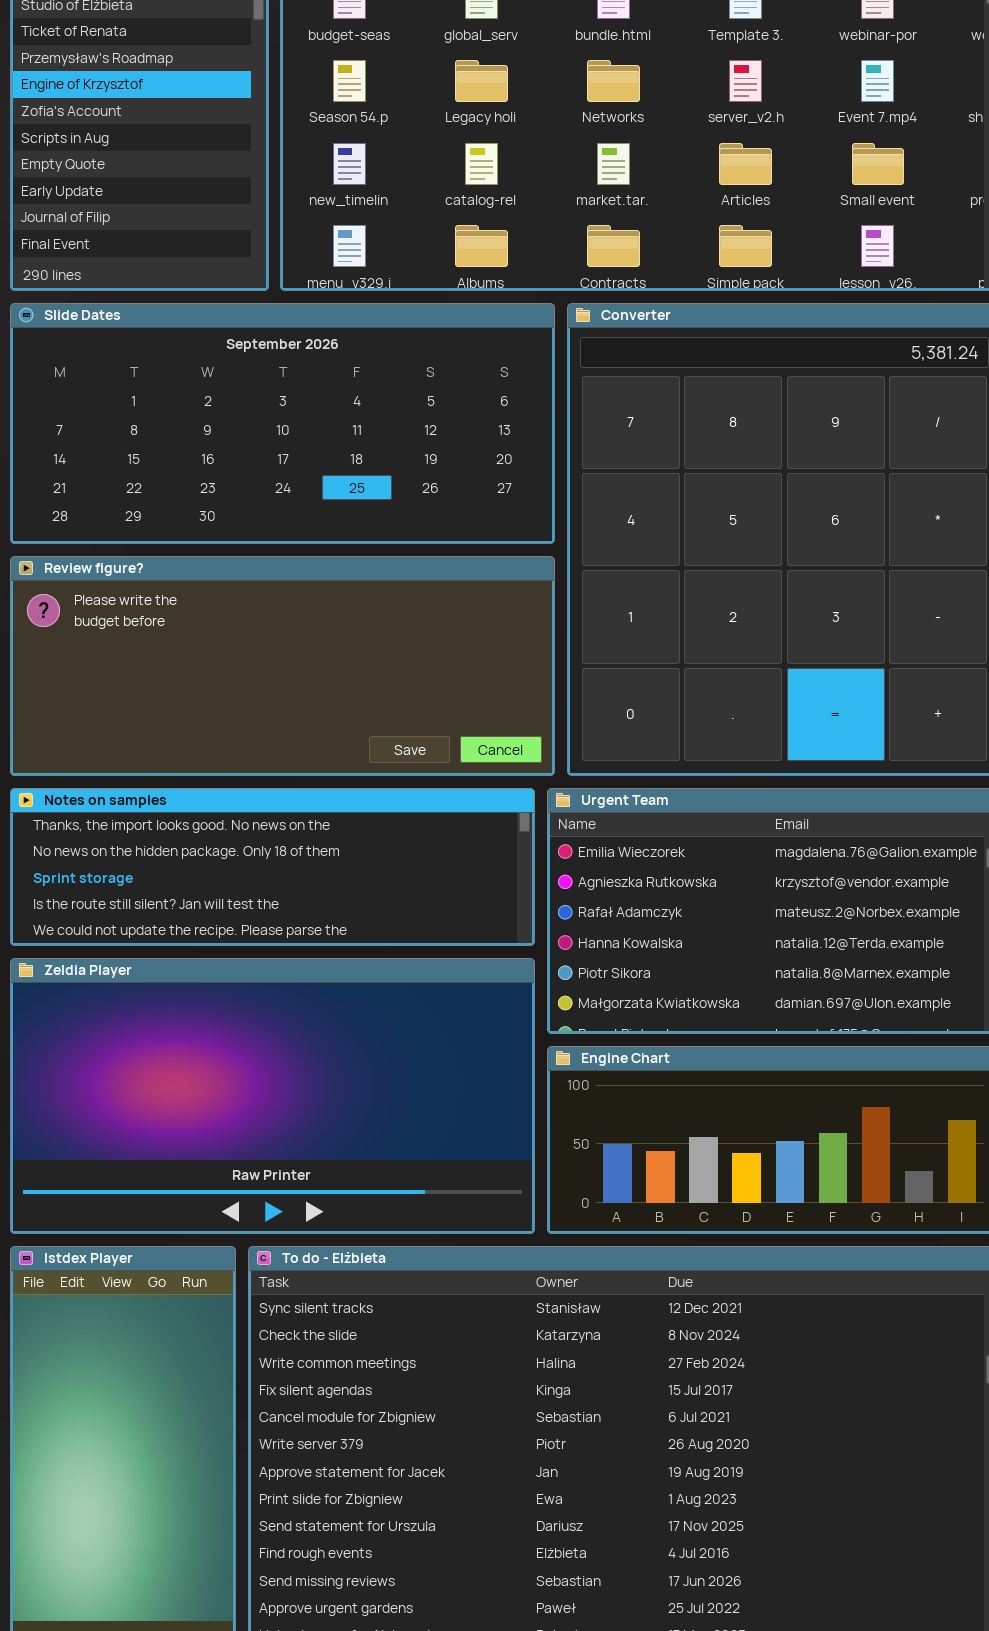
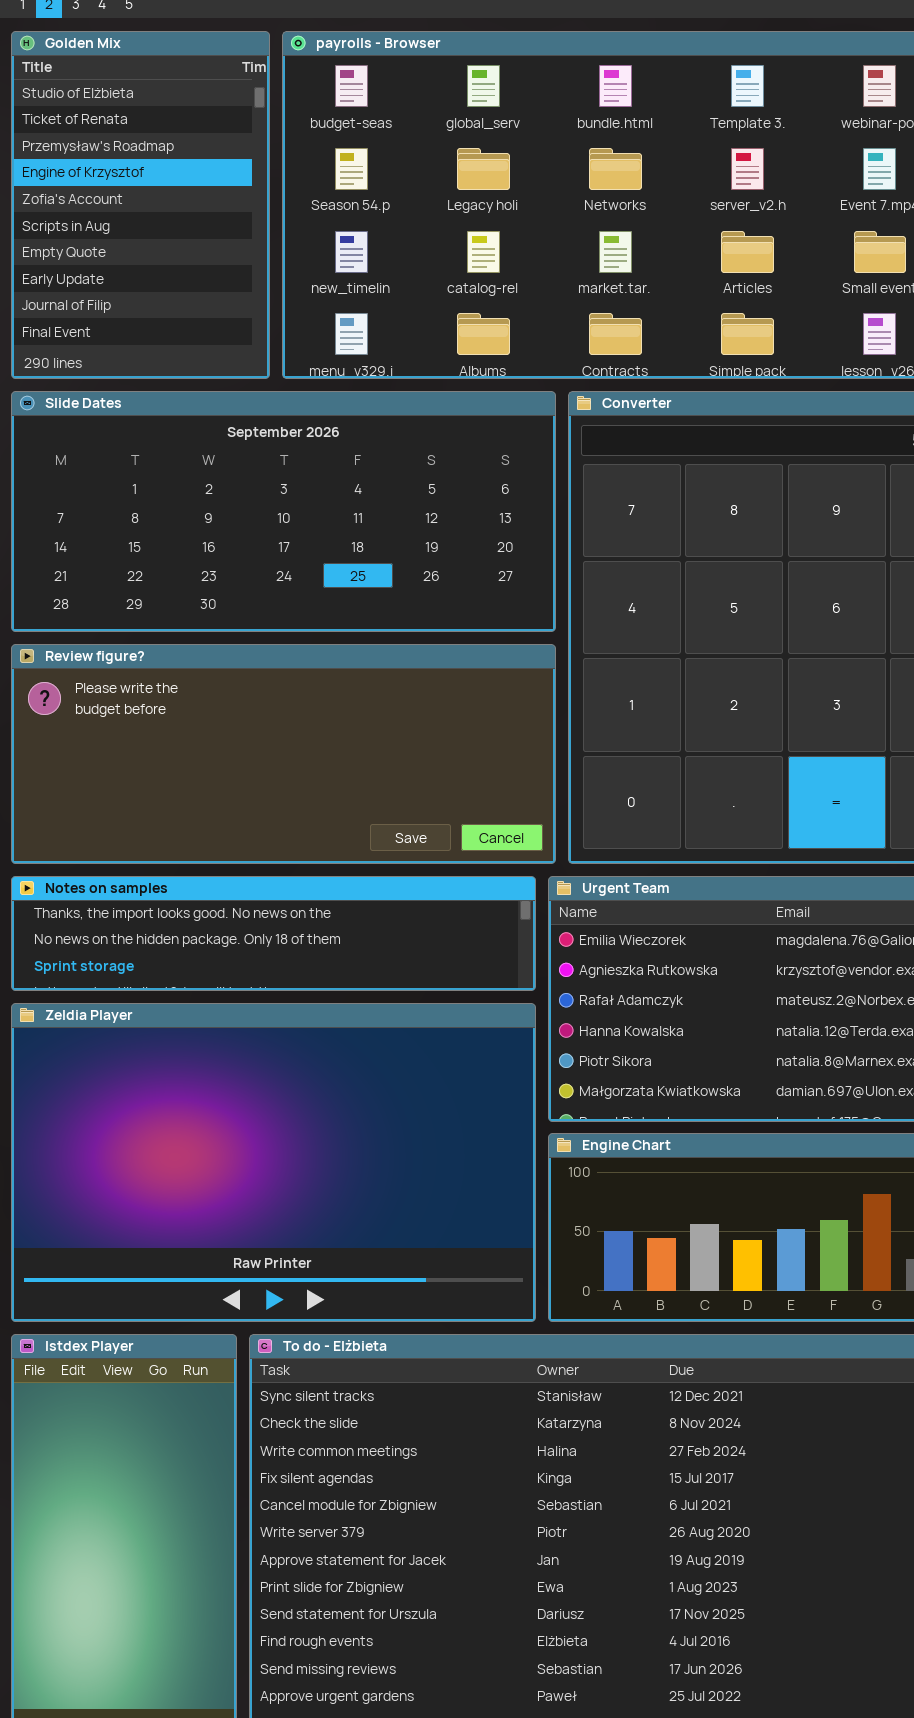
Notes on samples: [10,788,535,946] -> [11,876,536,991], resized
Zeldia Player: [10,958,535,1234] -> [11,1003,536,1322], resized

